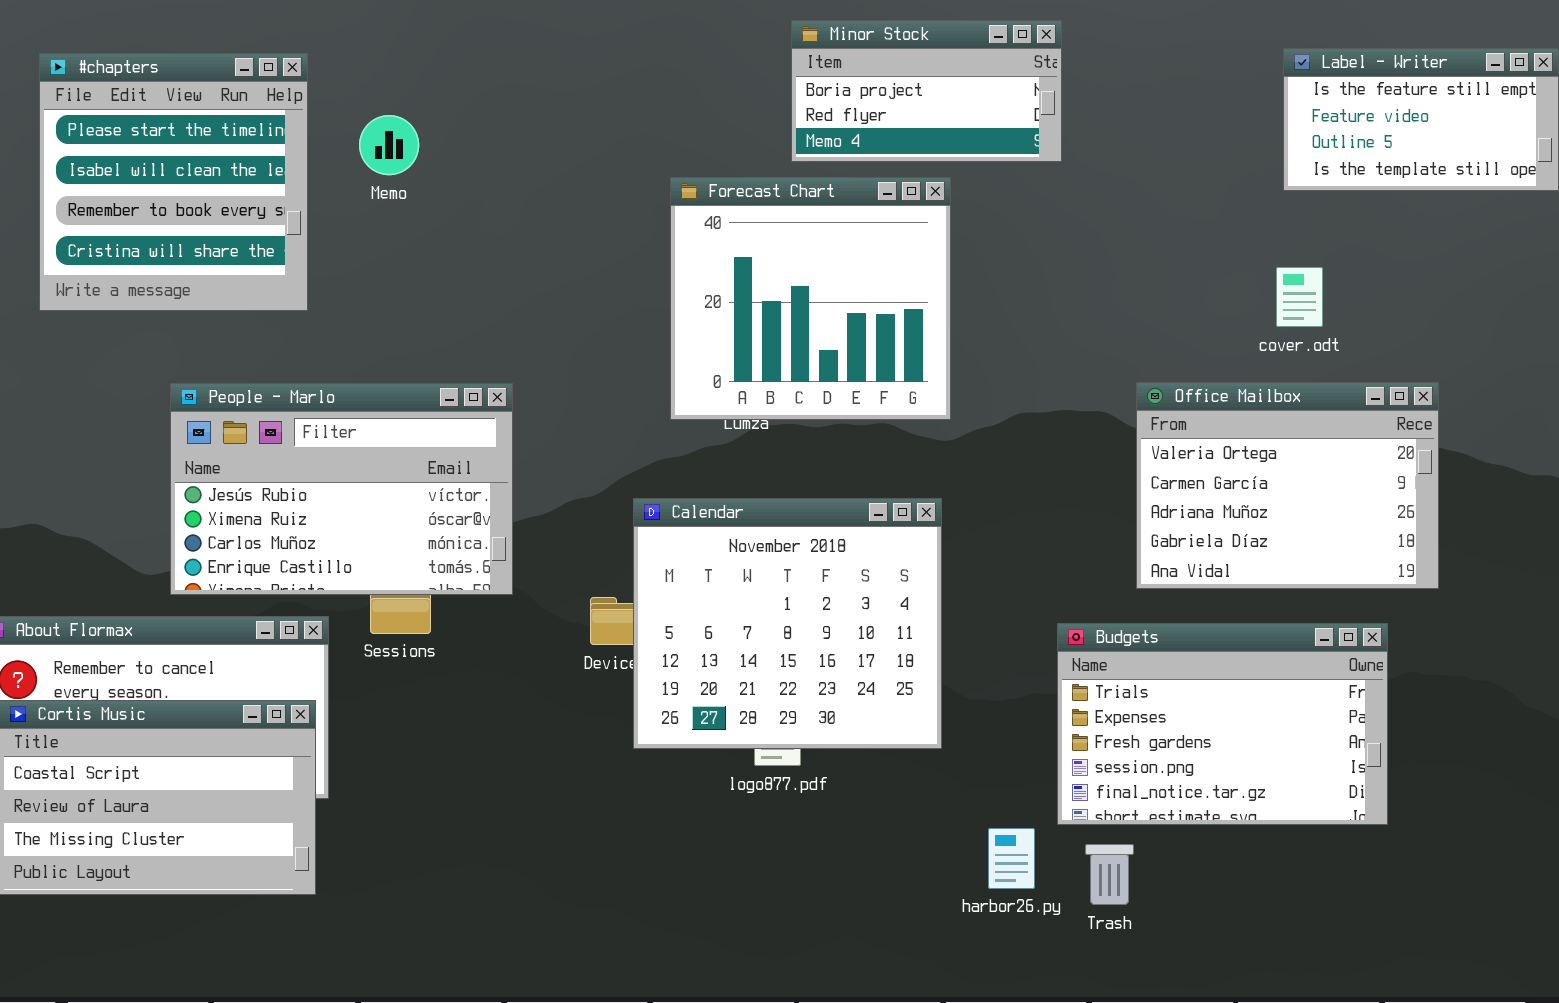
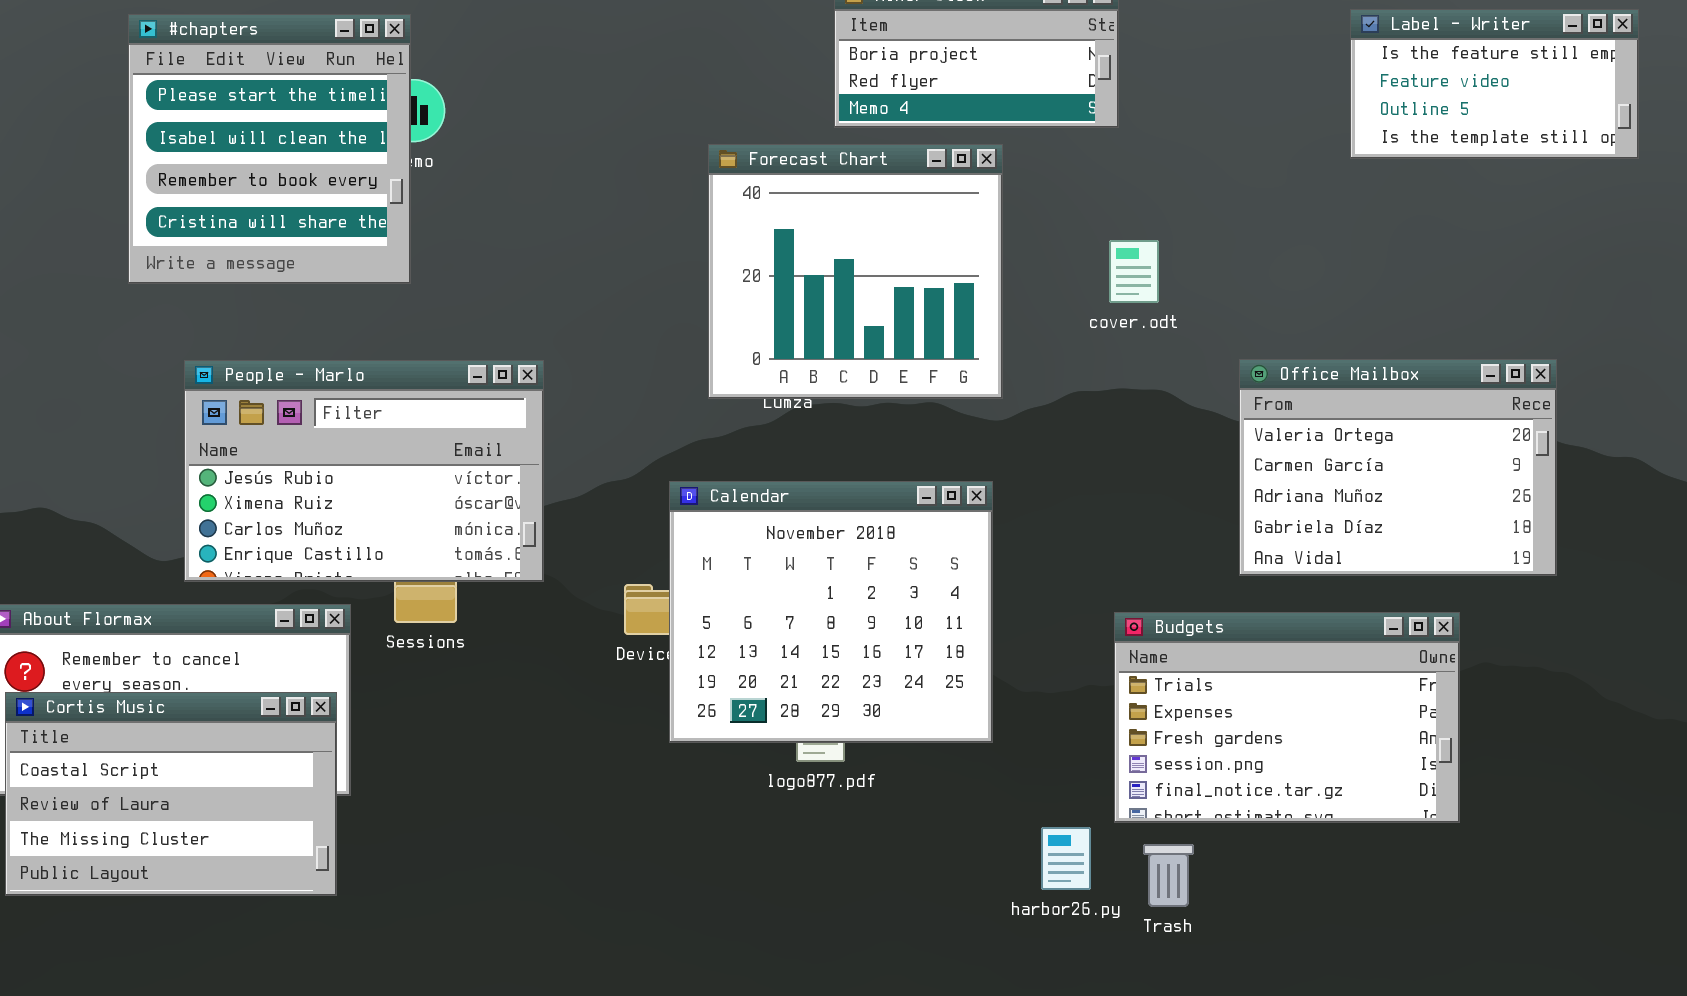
#chapters: [39,53,308,311] -> [128,14,411,284], moved
cover.odt: [1276,267,1323,327] -> [1109,240,1159,303], moved
Office Mailbox: [1136,382,1439,589] -> [1239,359,1557,576], moved

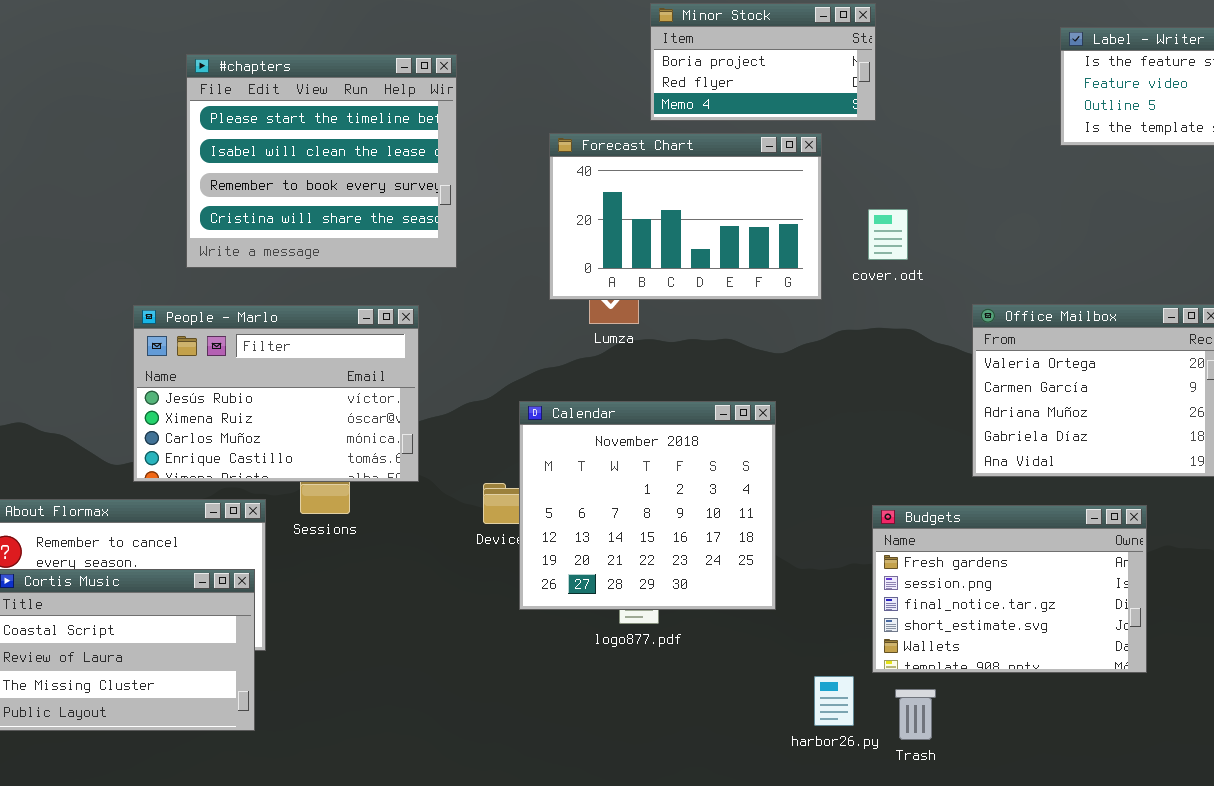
#chapters: [128,14,411,284] -> [186,54,457,268], moved, resized
Forecast Chart: [708,144,1003,399] -> [549,133,822,300], resized
Budgets: [1114,612,1460,823] -> [872,505,1147,673], scrolled down 2 rows

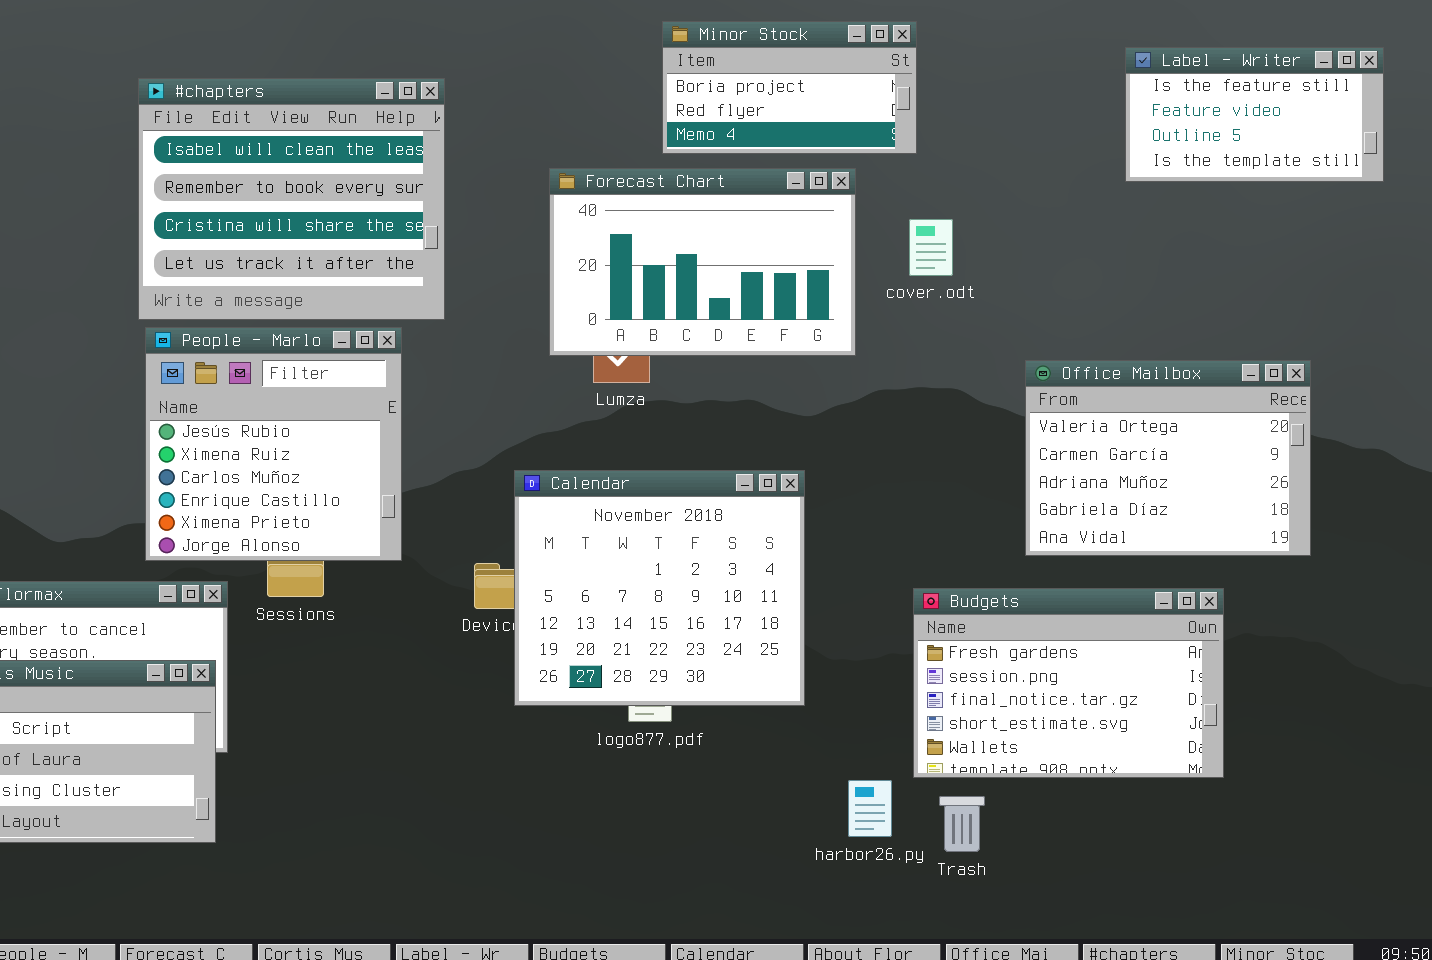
#chapters: [186,54,457,268] -> [138,78,445,320], scrolled down 1 row
cover.odt: [868,209,908,260] -> [909,219,953,276], moved
People - Marlo: [133,305,419,482] -> [145,327,402,561], resized

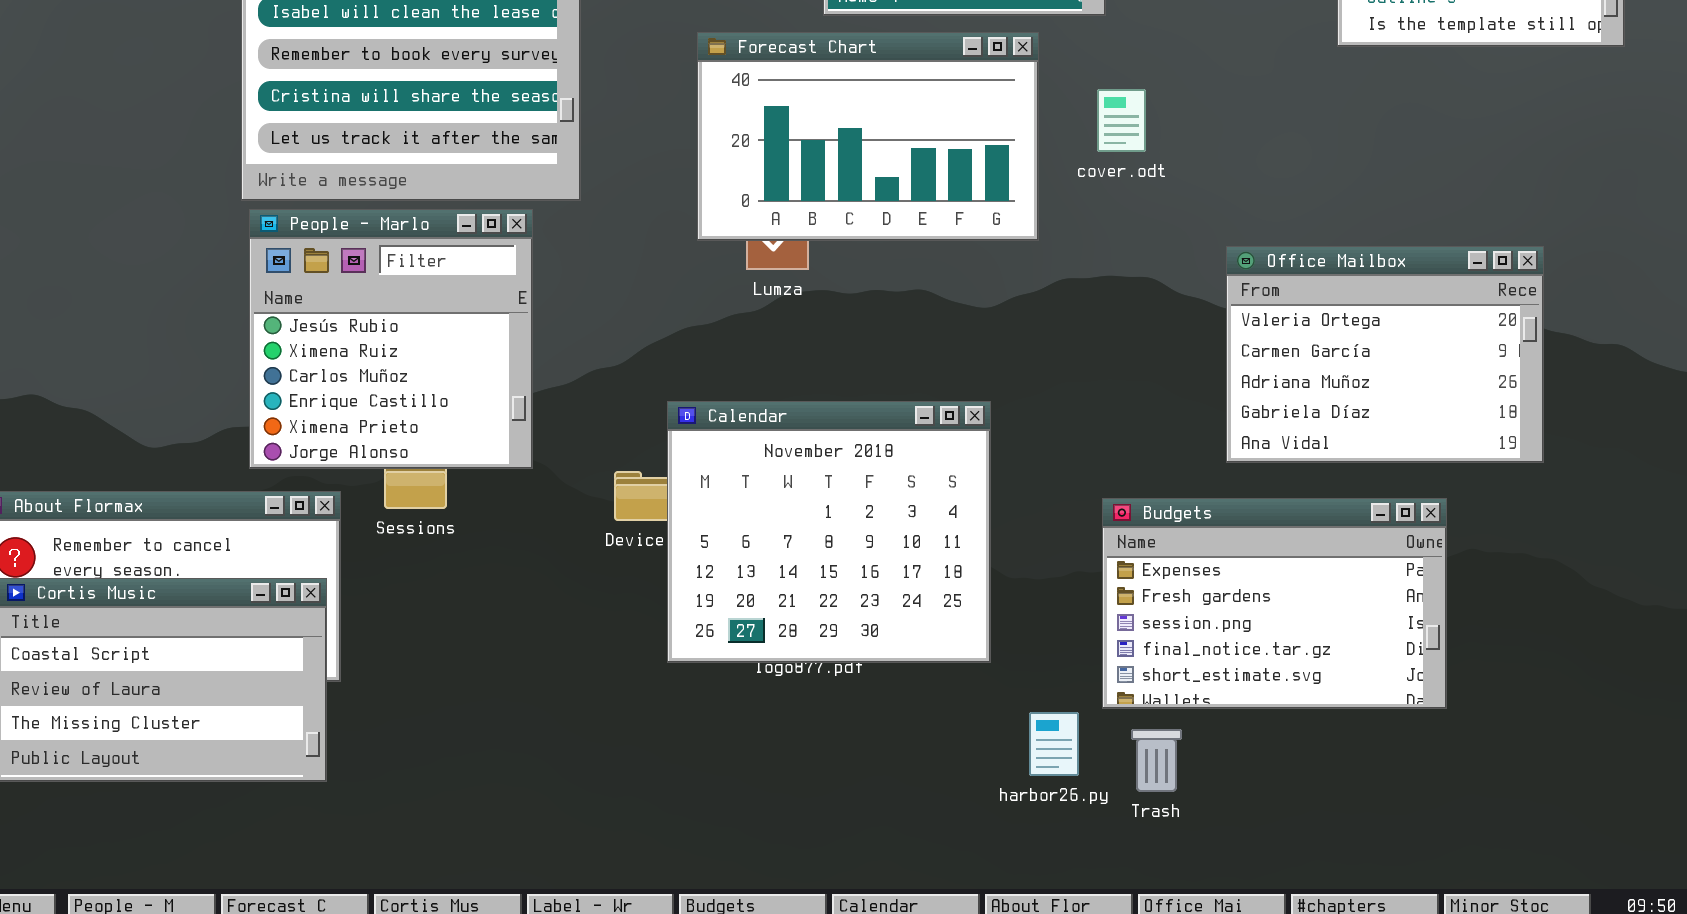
Calendar: [514,470,805,706] -> [667,401,991,663], moved
Budgets: [913,588,1224,778] -> [1102,498,1447,709], scrolled up 1 row

